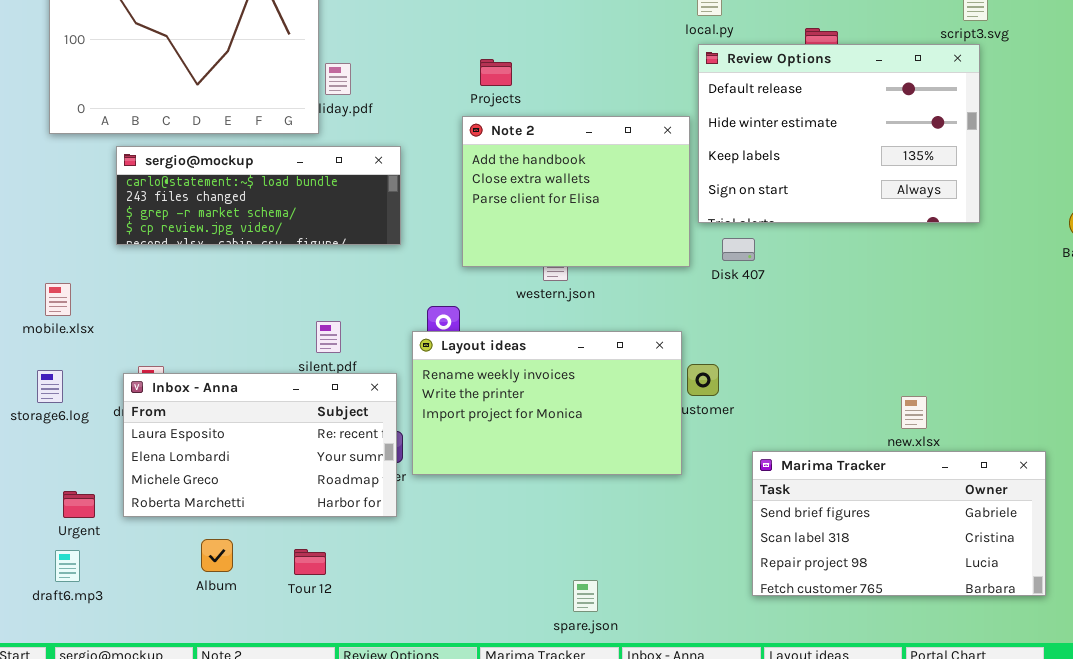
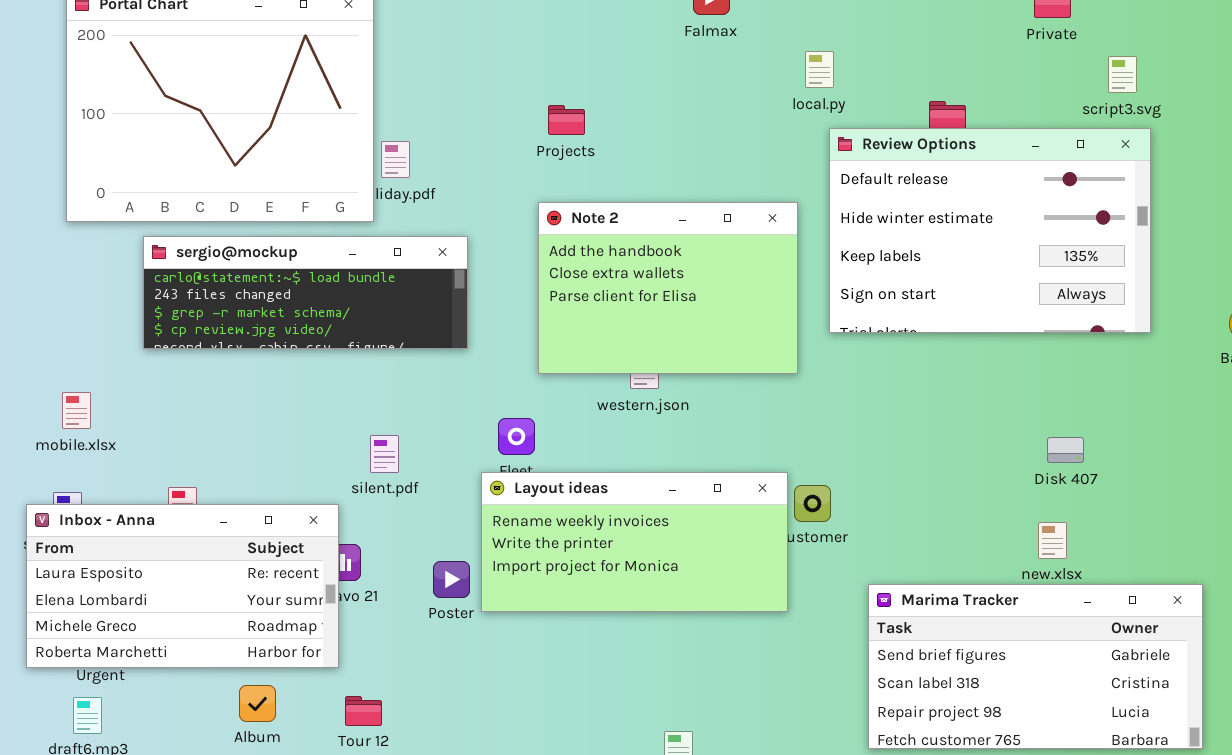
Review Options: [698,44,980,223] -> [829,128,1151,333], moved
Projects: [480,59,512,86] -> [548,105,585,135], moved
Disk 407: [722,238,755,261] -> [1047,437,1084,463], moved
Layout ideas: [412,331,682,475] -> [481,472,788,612], resized
Inbox - Anna: [123,373,397,517] -> [26,504,339,668], moved

